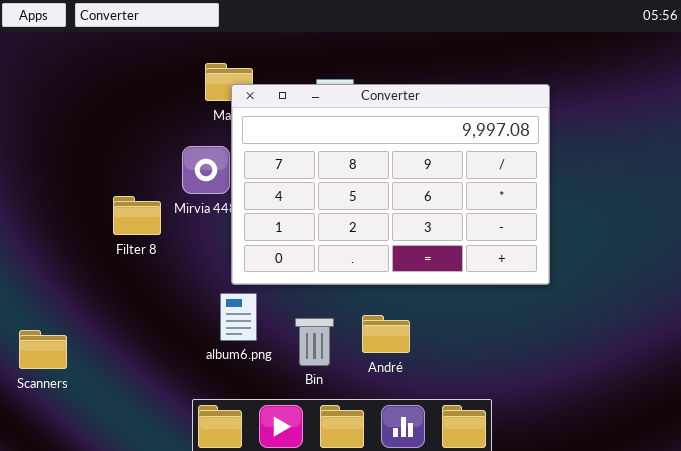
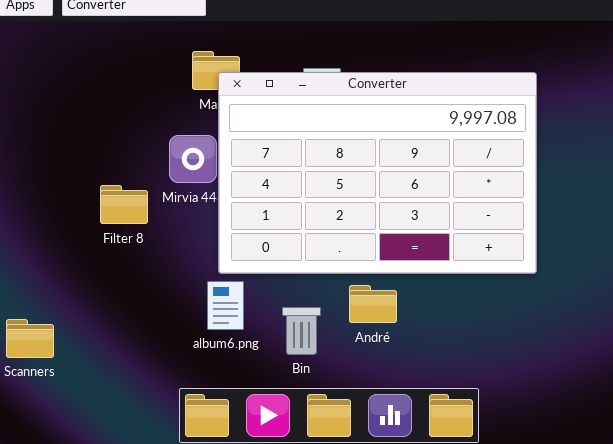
André: [362,315,410,353] -> [349,285,397,323], moved

